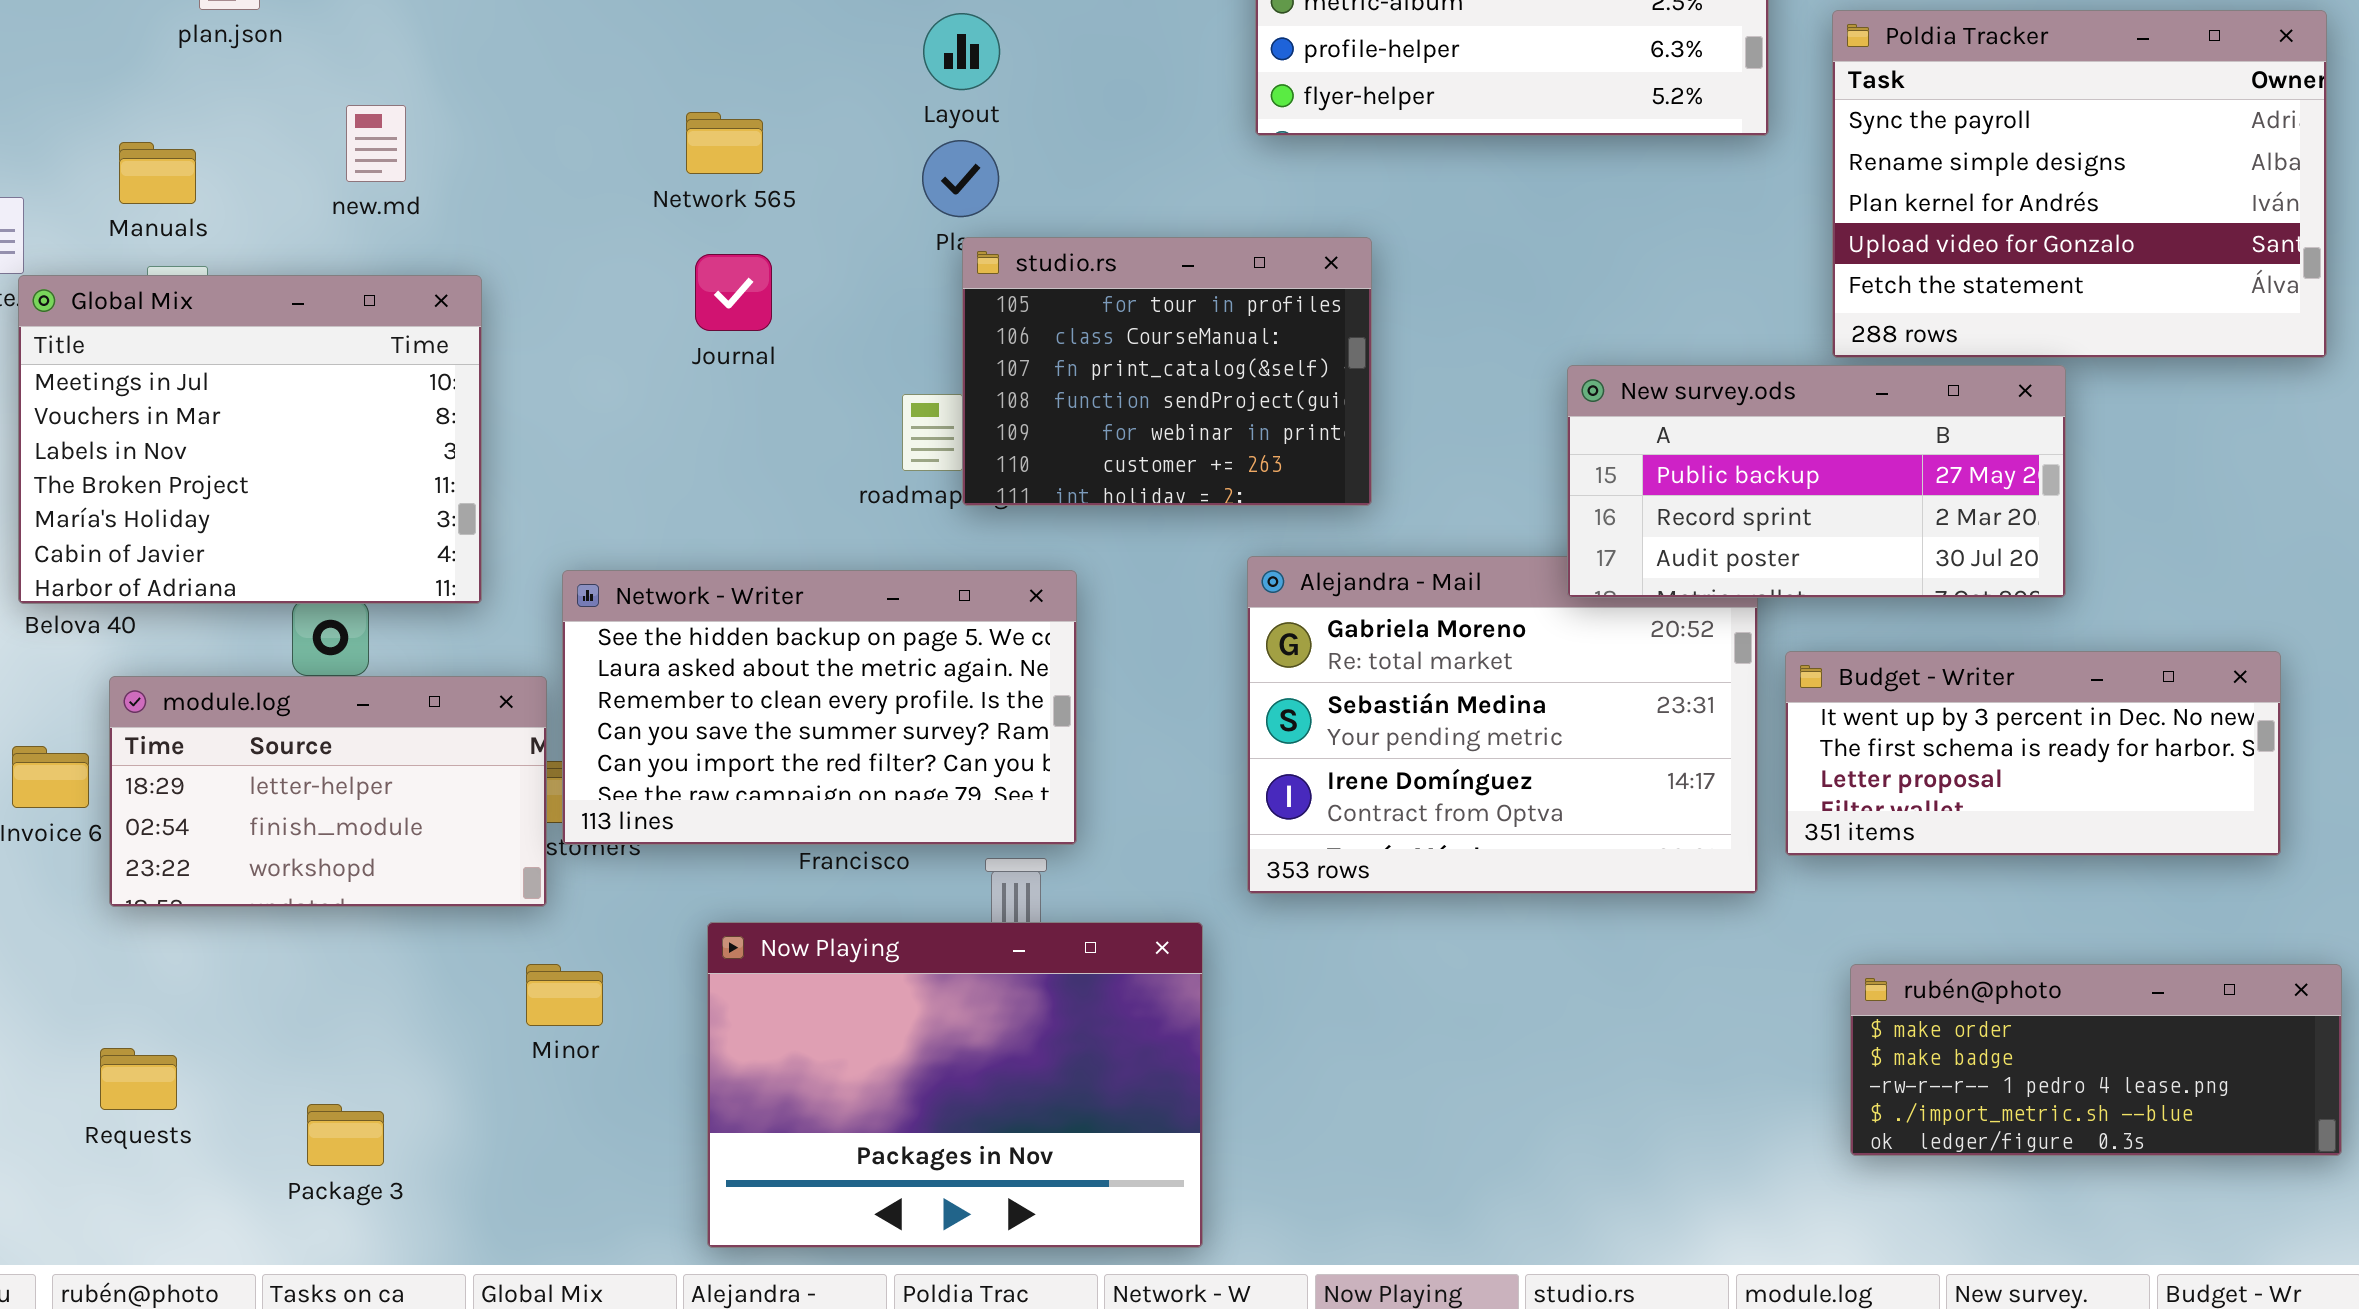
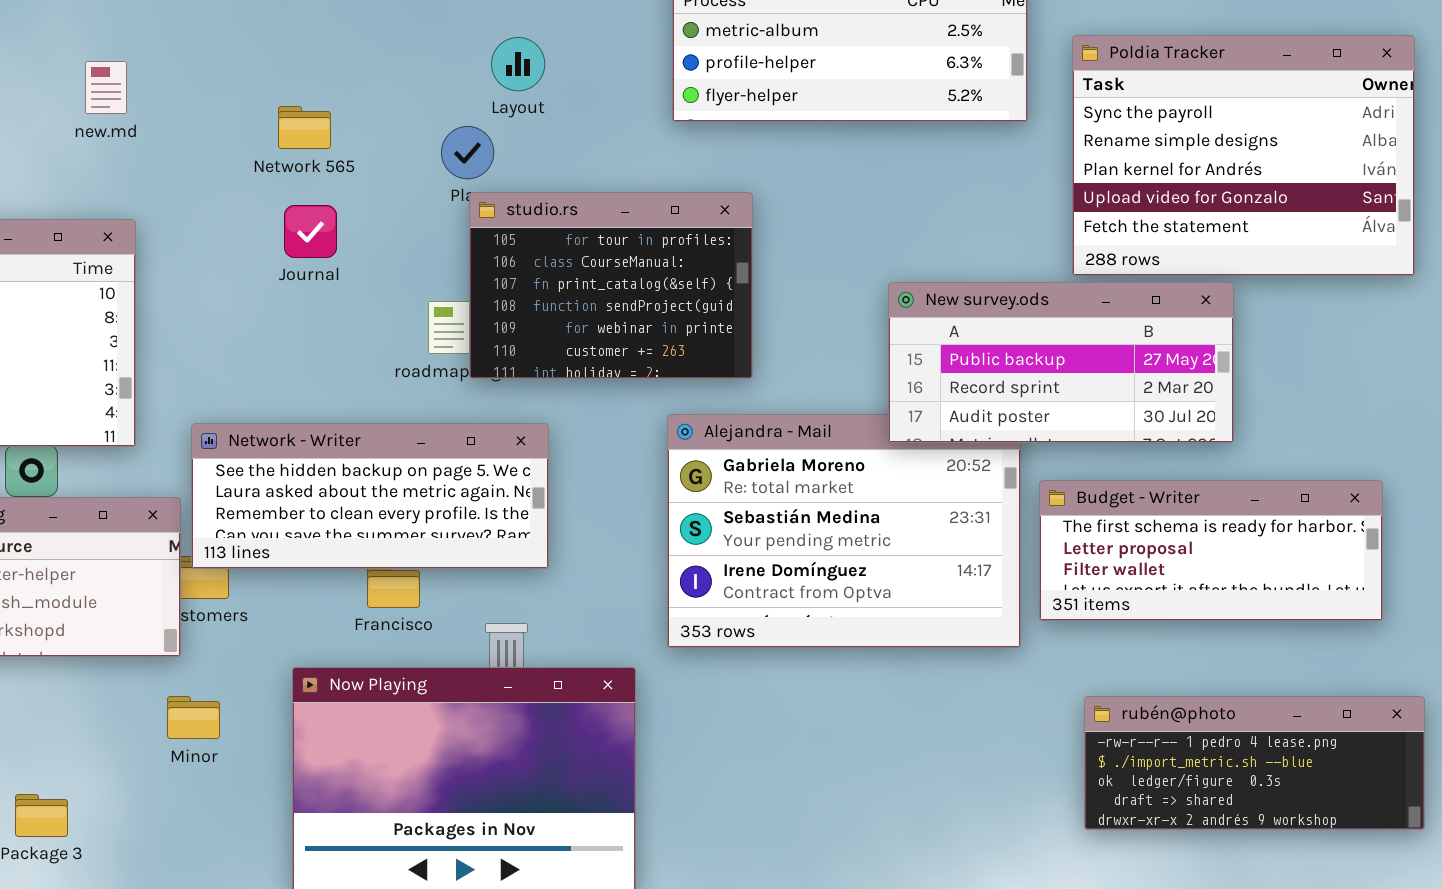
Layout: [923,13,1000,90] -> [491,37,545,91], moved
new.md: [346,105,406,182] -> [85,61,127,114], moved
Network - Writer: [562,570,1077,845] -> [191,423,549,569], resized
Budget - Writer: [1785,651,2281,856] -> [1039,480,1383,621], scrolled down 1 row
rubén@photo: [1850,964,2342,1156] -> [1084,696,1425,830], scrolled down 2 rows

